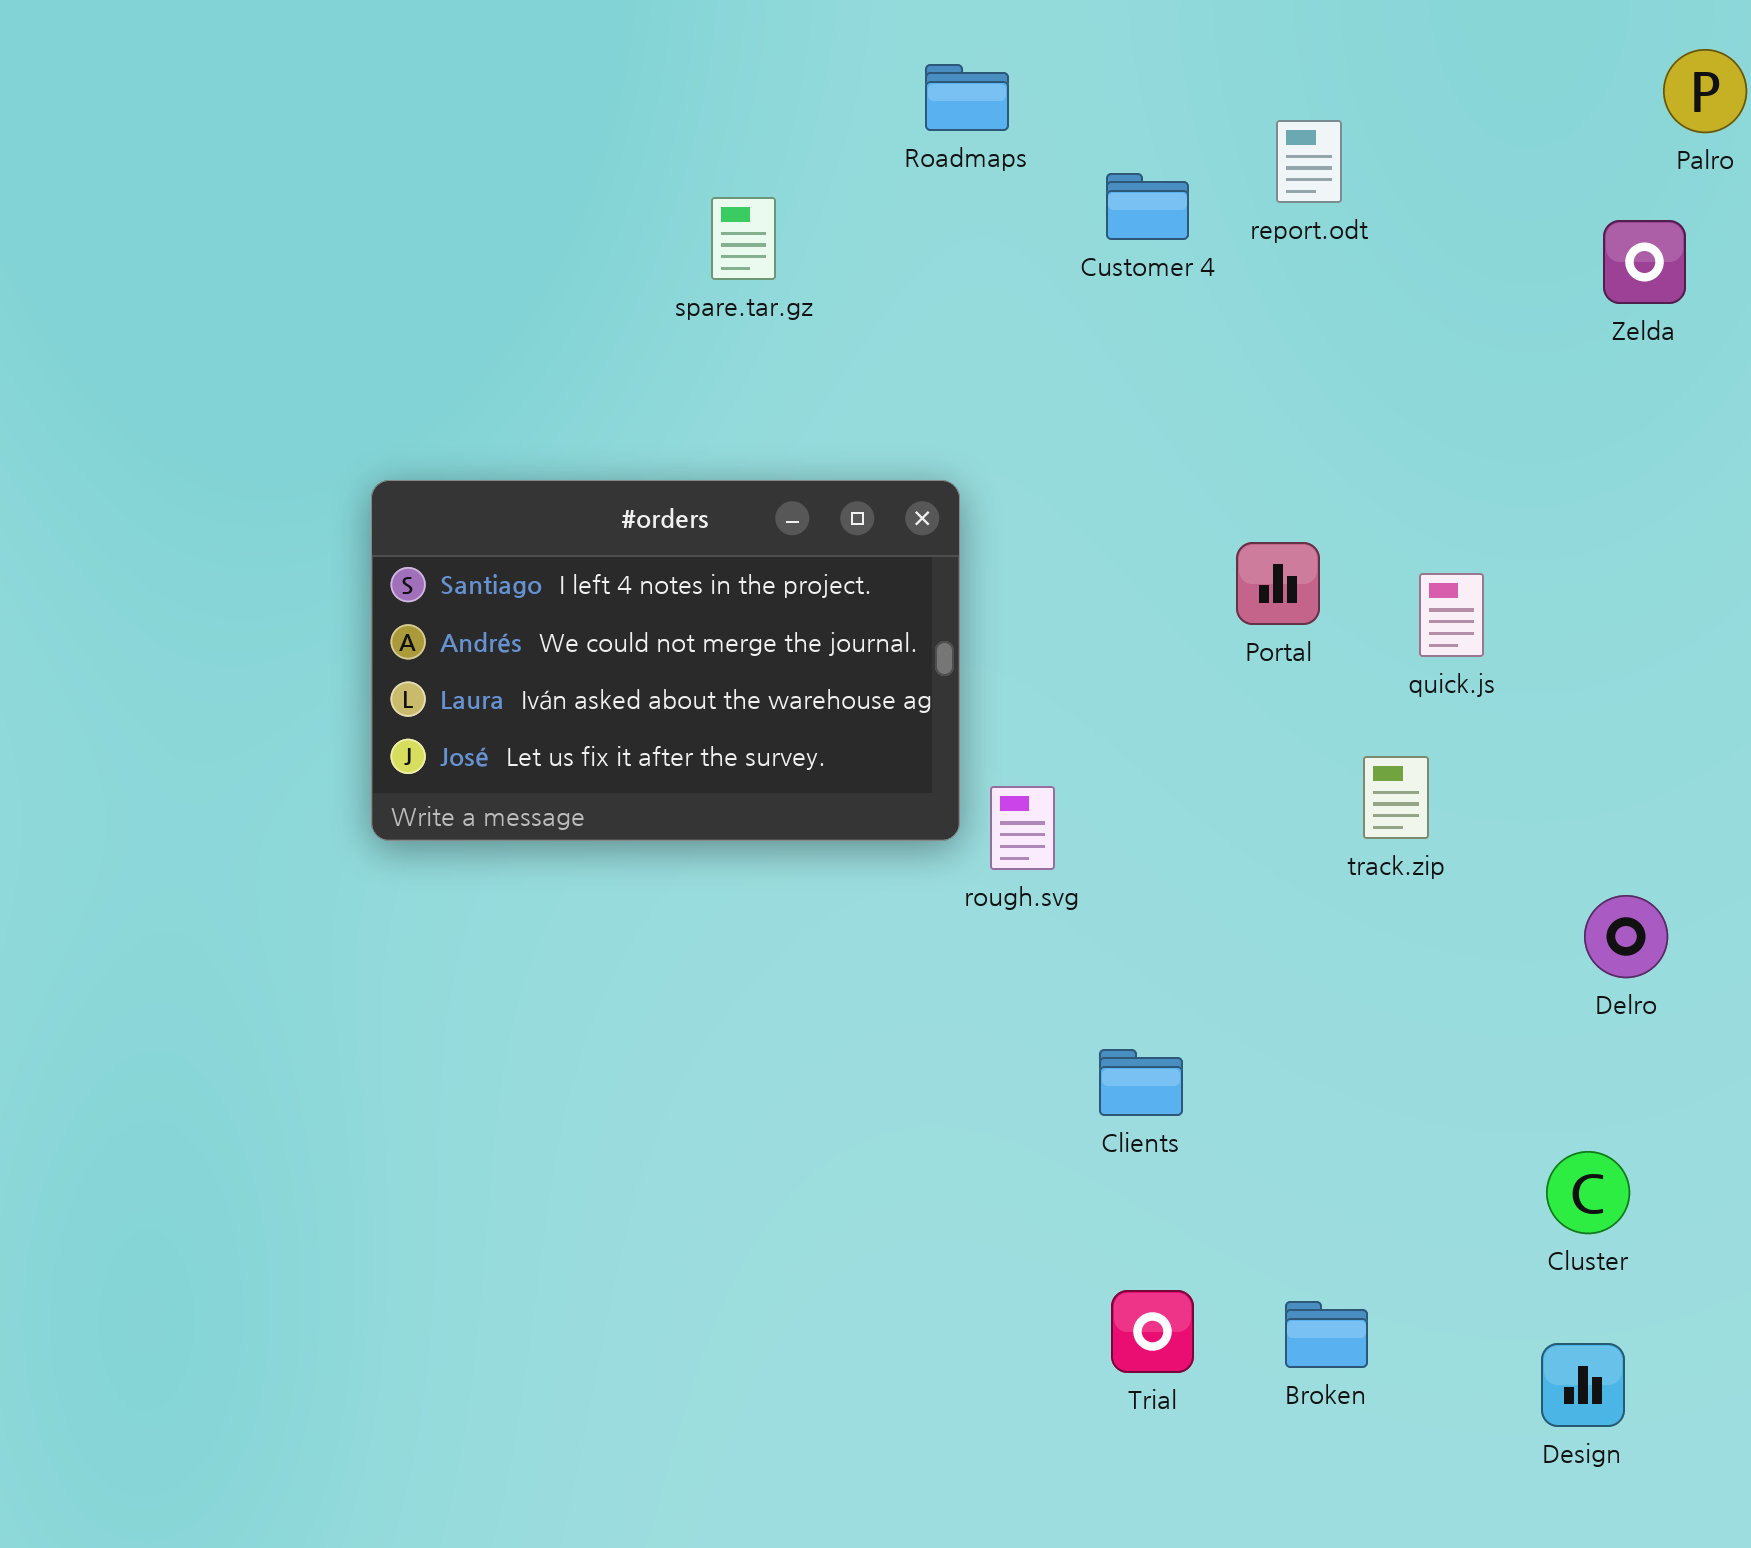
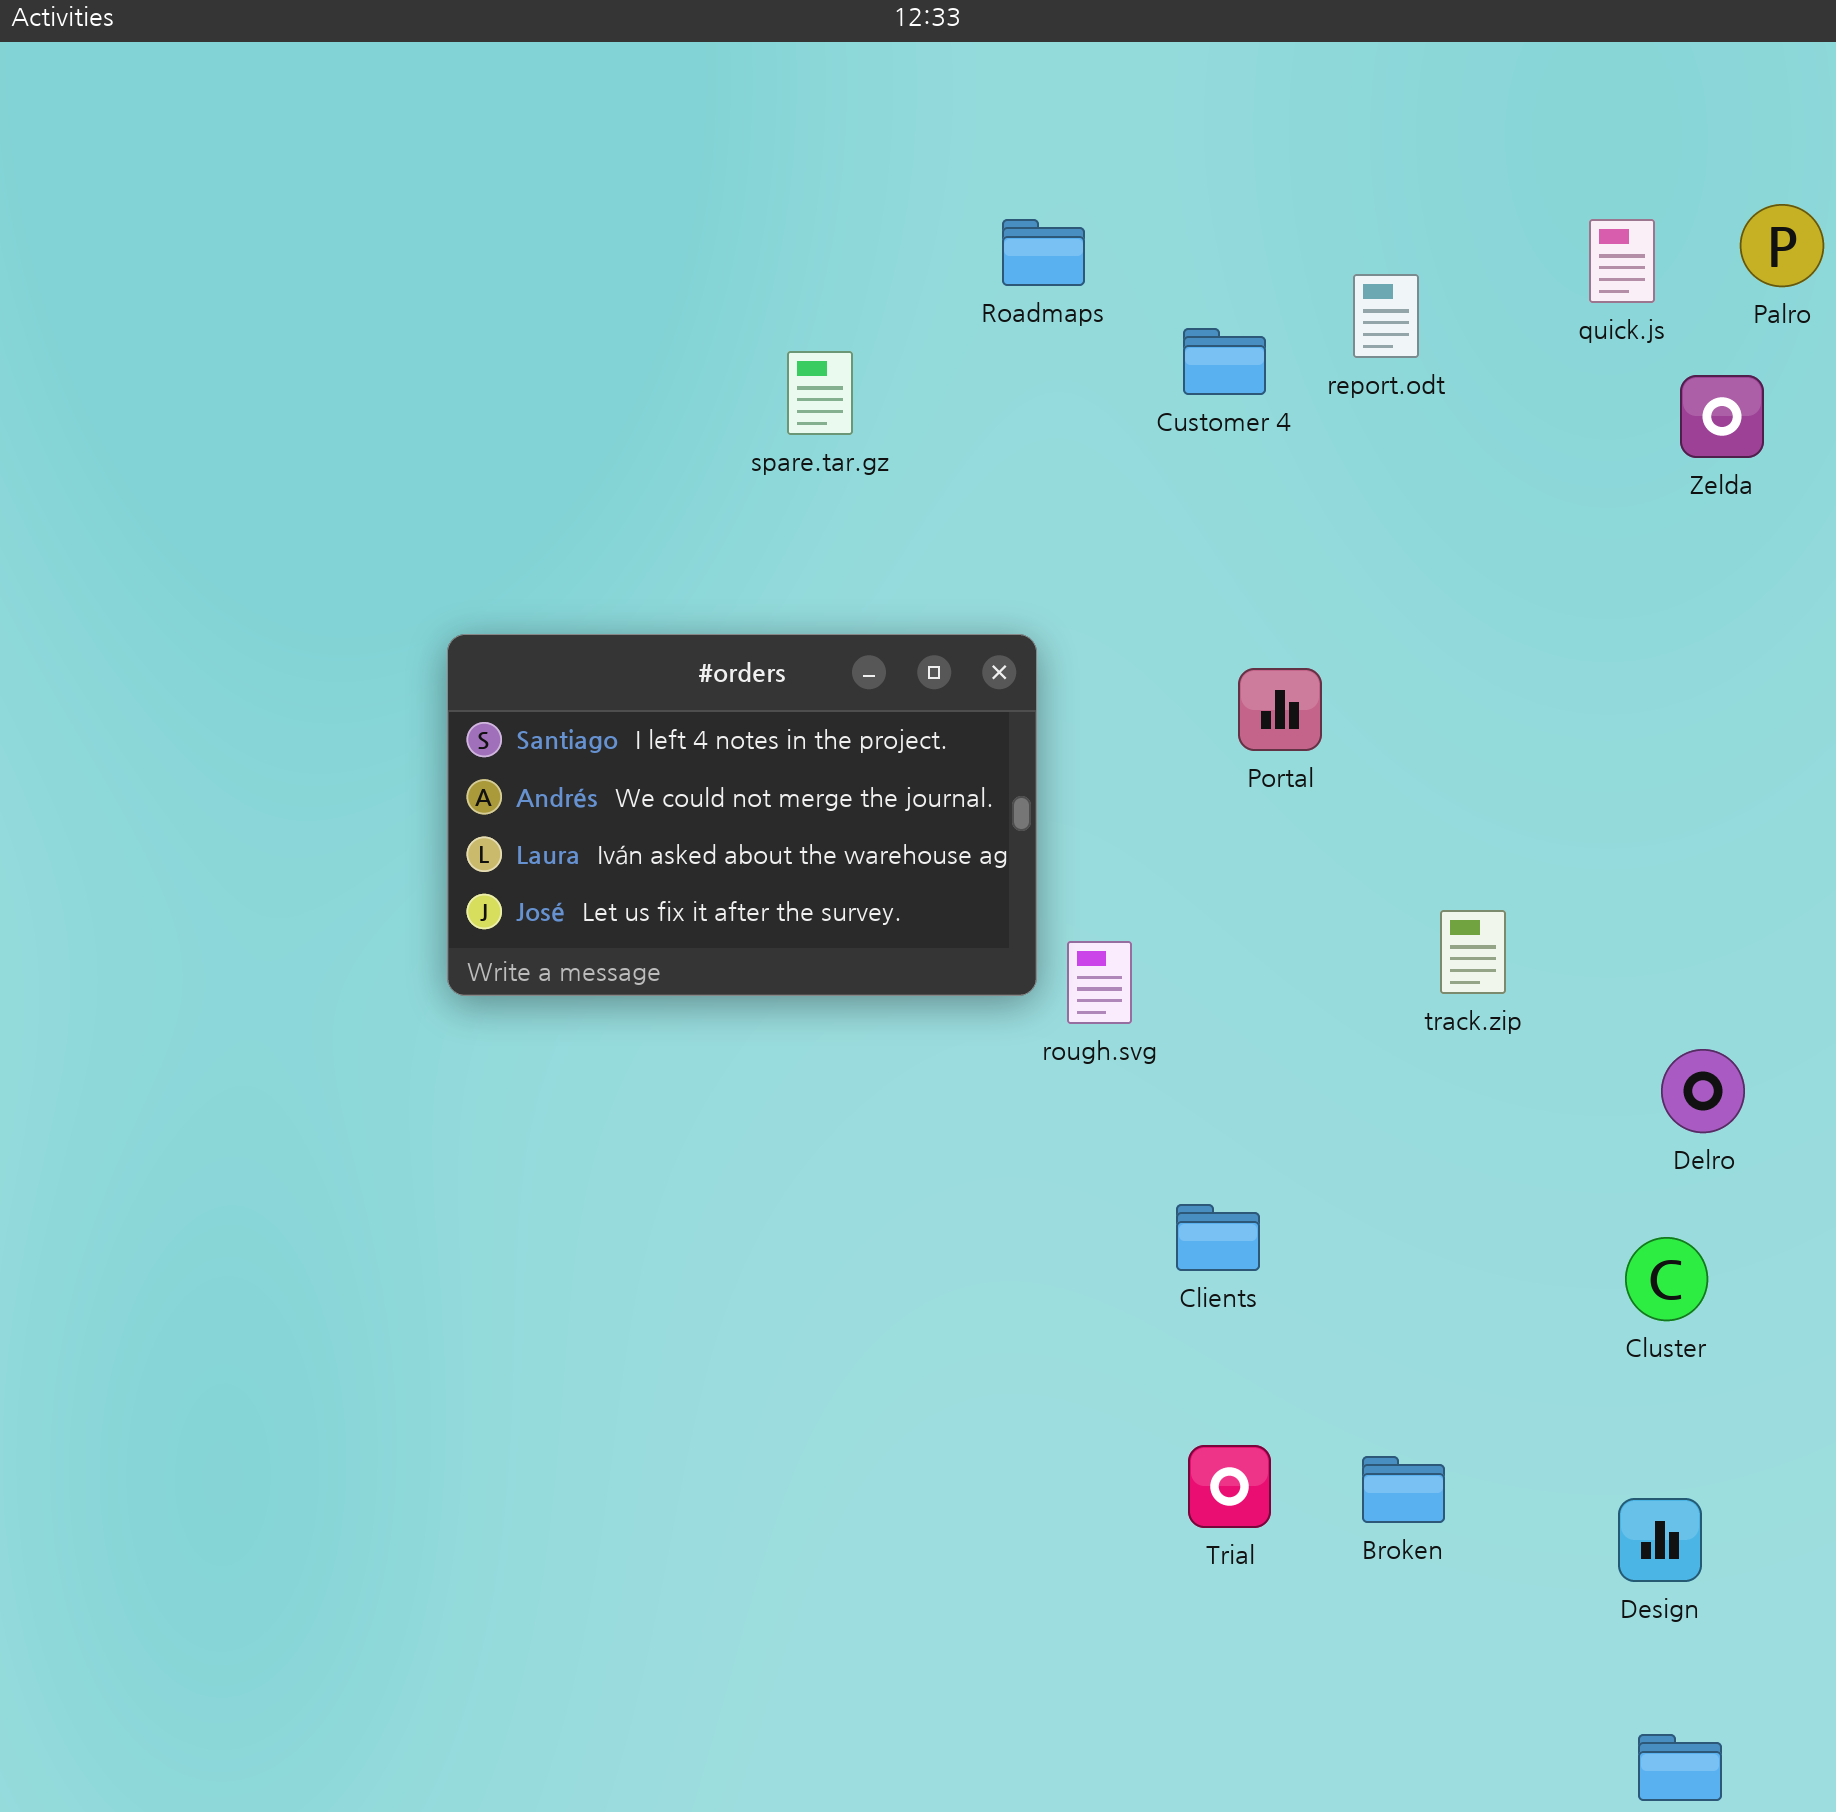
Portal: [1236,542,1320,625] -> [1238,668,1322,751], moved
quick.js: [1419,573,1484,657] -> [1589,219,1655,303], moved
Cluster: [1546,1151,1630,1234] -> [1625,1237,1708,1321], moved

